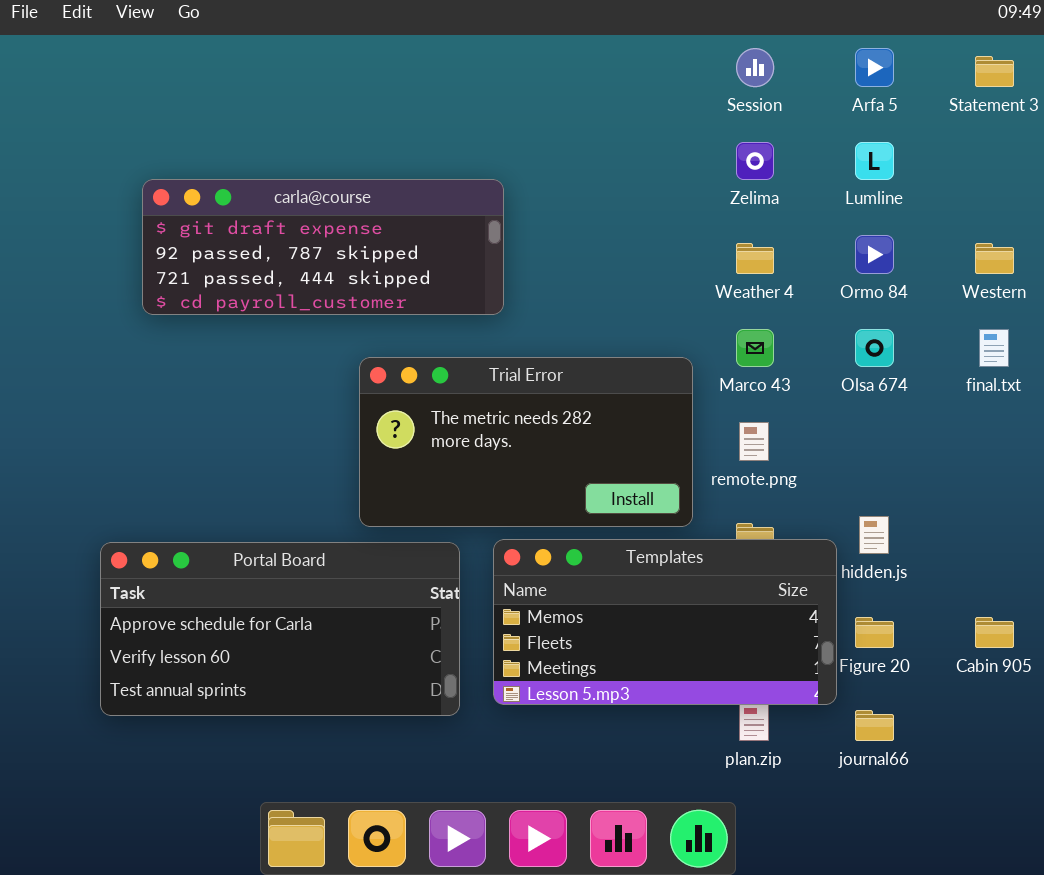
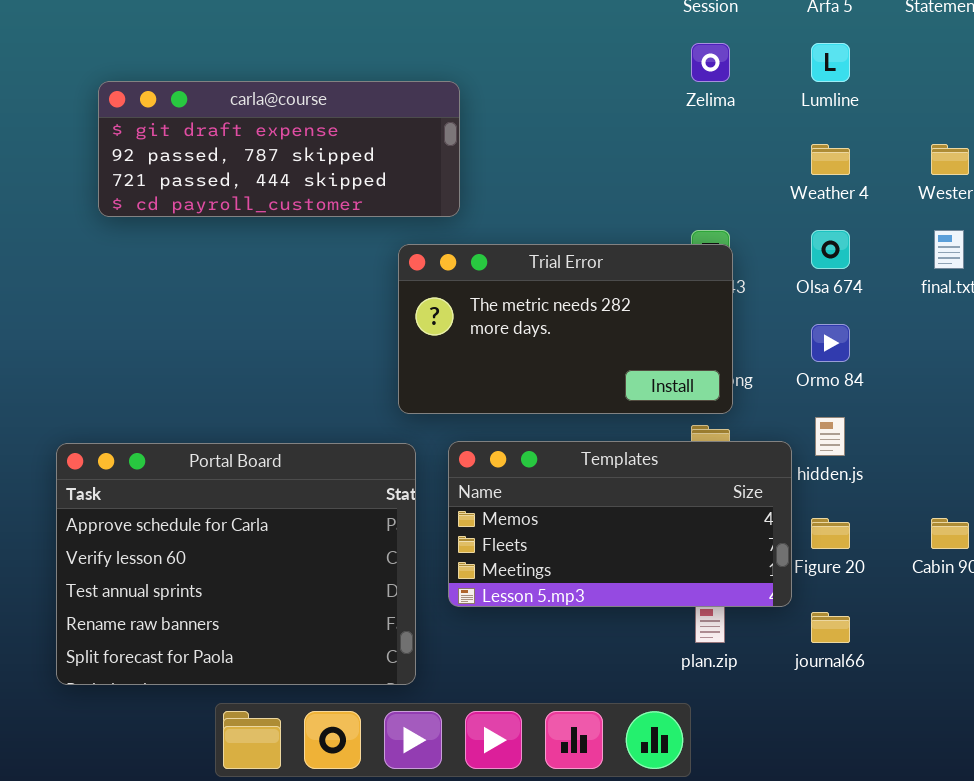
Ormo 84: [855,235,894,274] -> [811,324,850,362], moved
Weather 4: [736,243,774,274] -> [811,144,850,175], moved
Trial Error: [359,357,693,527] -> [398,244,733,414], moved
Portal Board: [100,542,460,716] -> [56,443,416,685], resized

